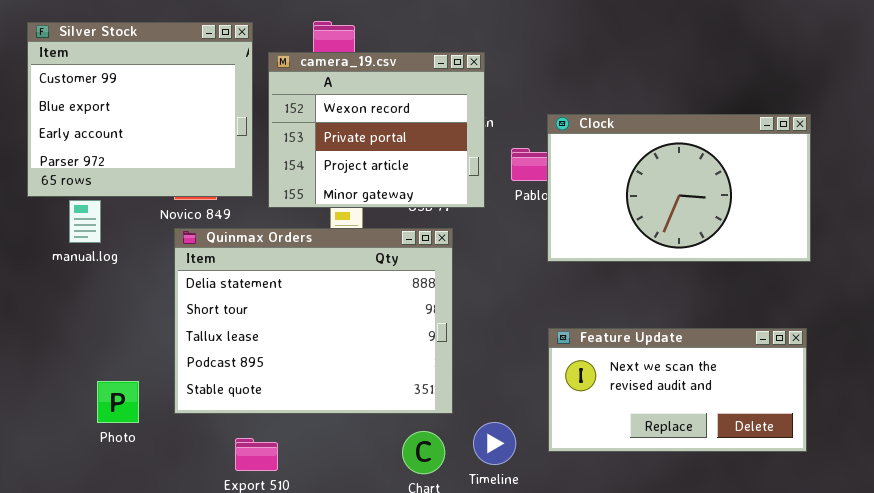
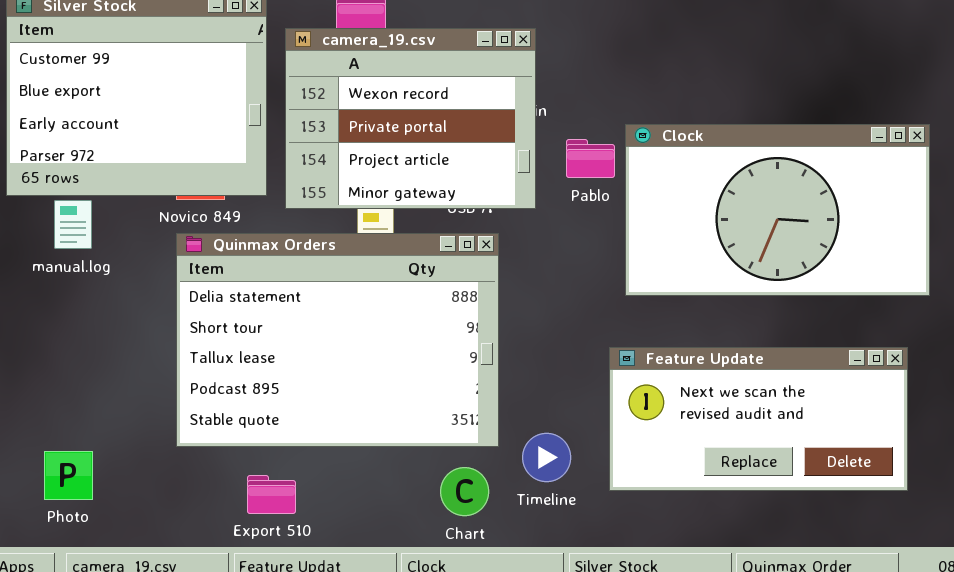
Clock: [547,114,811,262] -> [625,124,930,296], moved
Photo: [97,381,139,423] -> [44,451,93,500], moved
Timeline: [473,422,516,465] -> [522,433,571,482], moved

